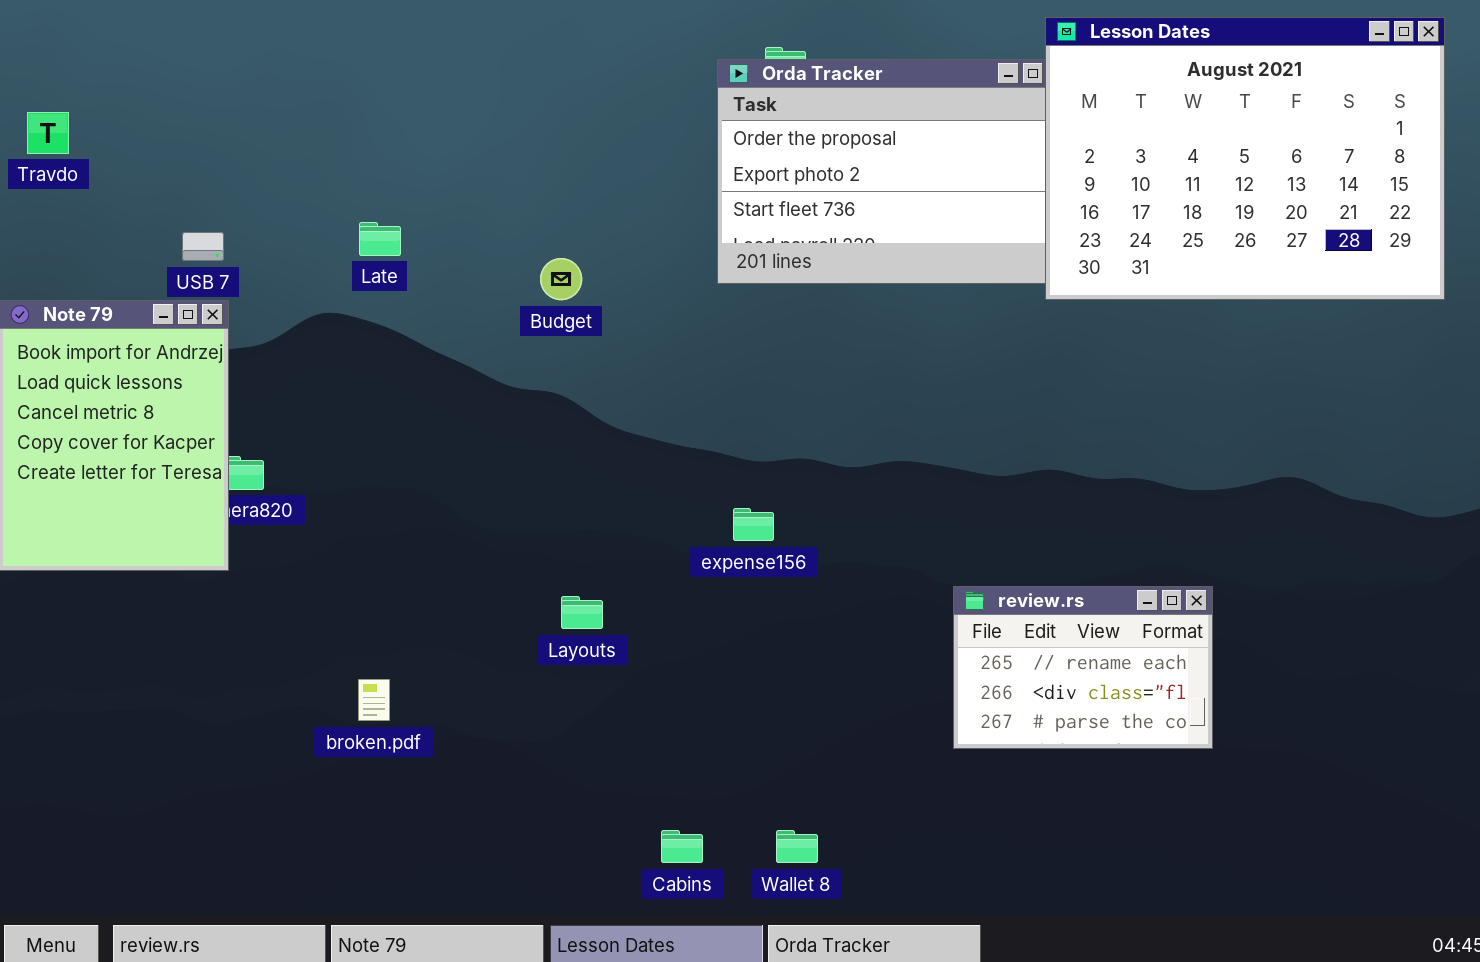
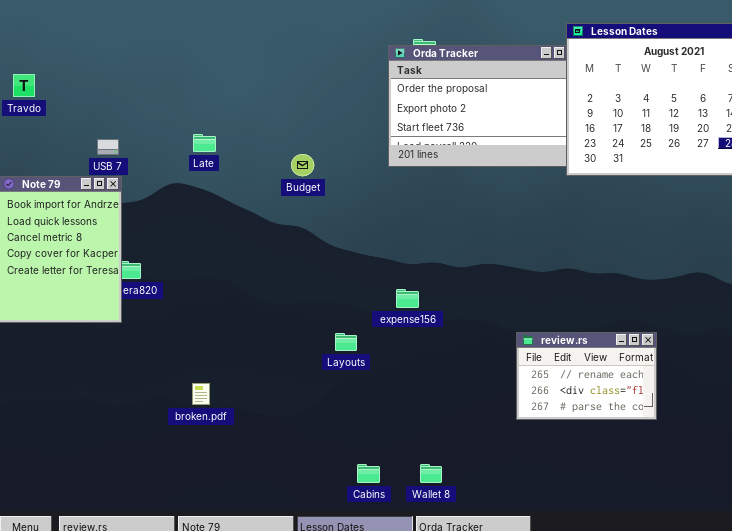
Layouts: [561,596,603,629] -> [335,333,357,351], moved

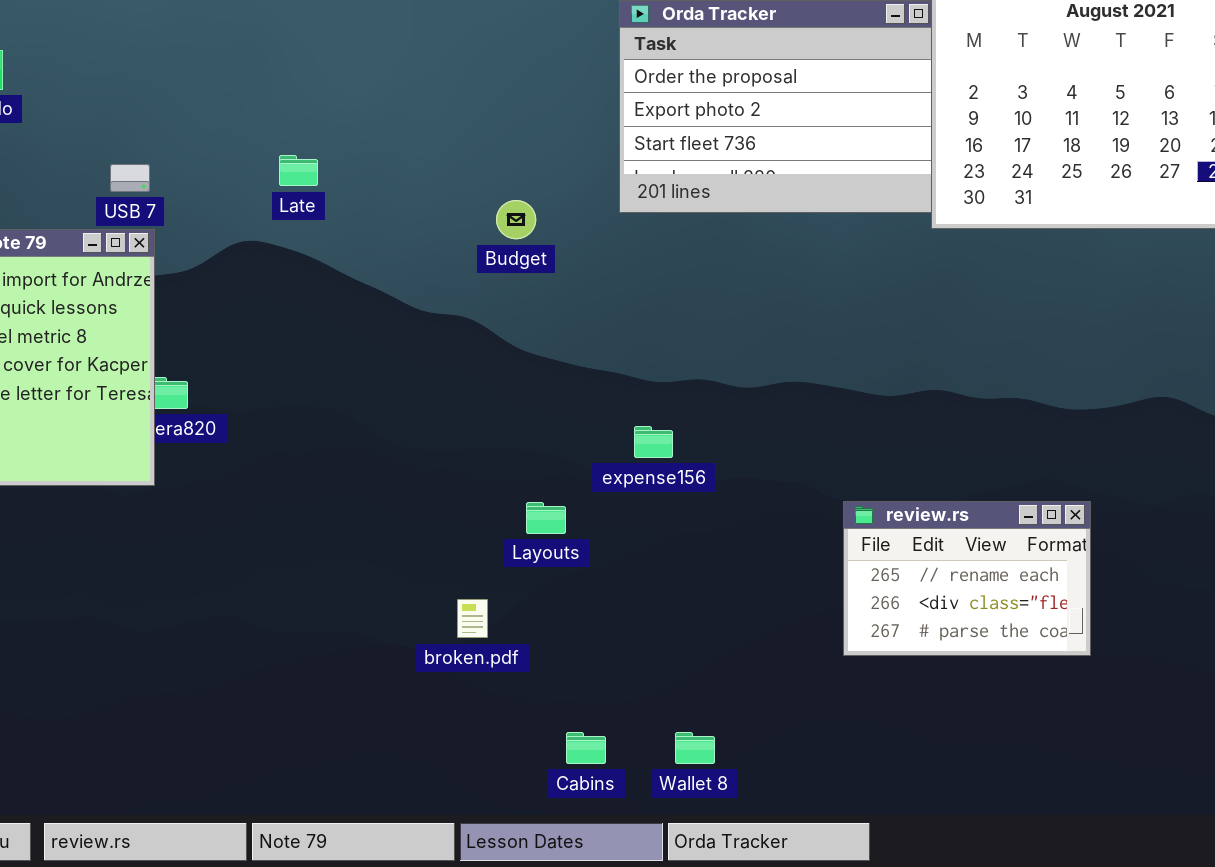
Budget: [291,154,314,176] -> [496,200,536,239], moved
broken.pdf: [192,383,210,405] -> [457,599,488,638], moved

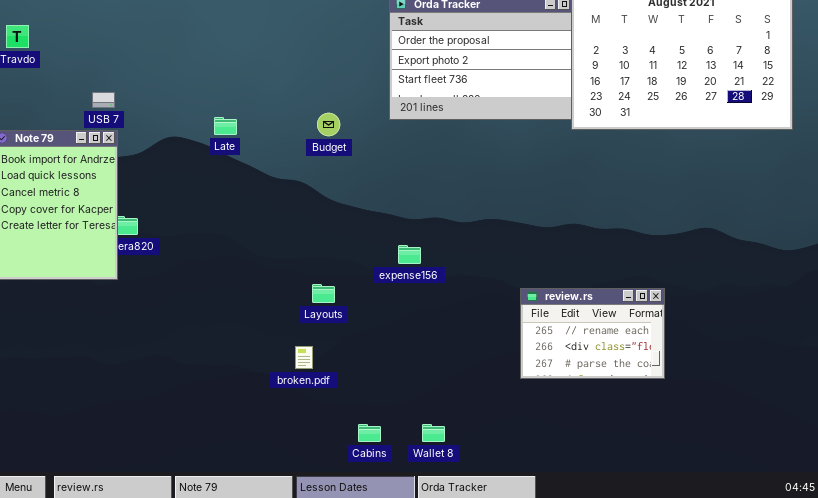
Late: [279,155,318,186] -> [214,117,237,135], moved
Layouts: [526,502,566,534] -> [312,284,335,303], moved

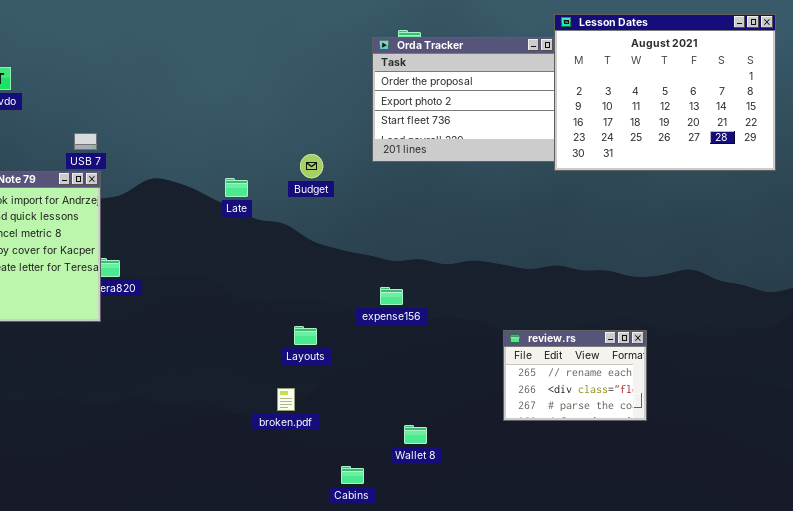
Late: [214,117,237,135] -> [225,178,248,197], moved
Wallet 8: [422,424,445,442] -> [404,425,427,444], moved

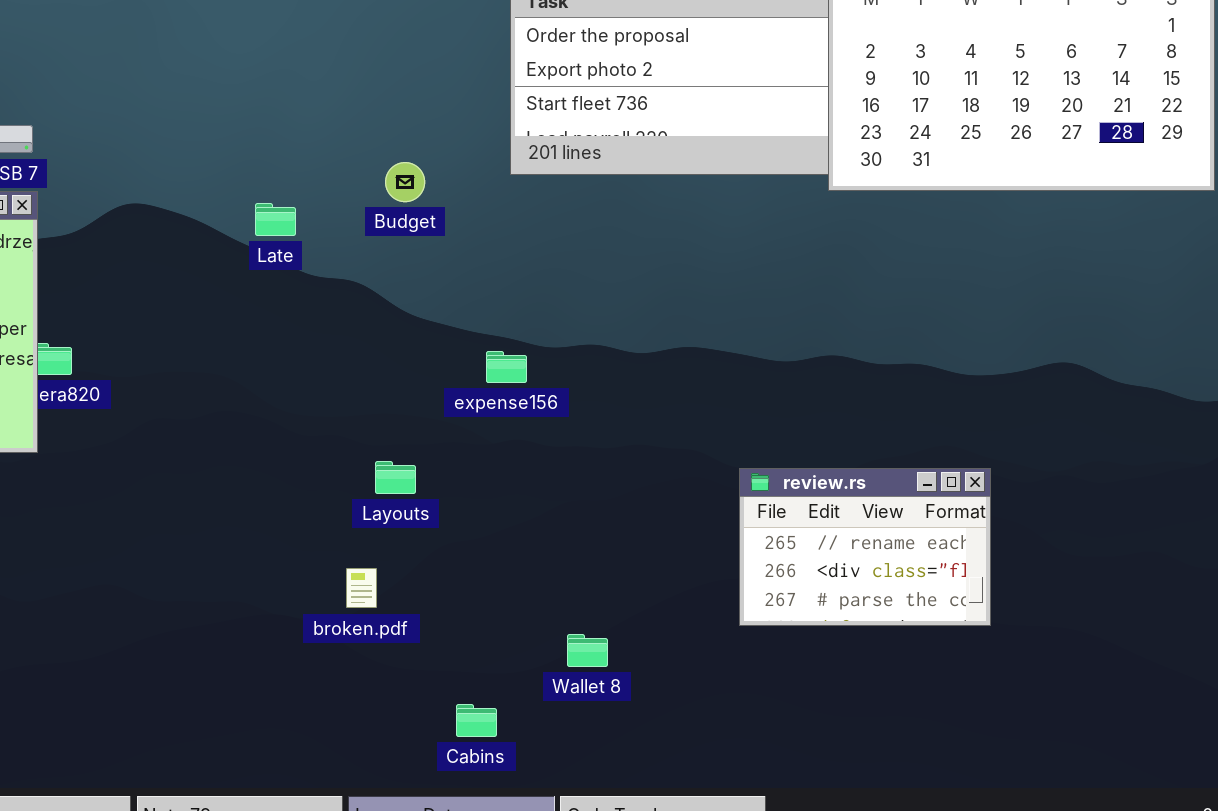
expense156: [380,287,403,305] -> [486,351,527,383], moved

